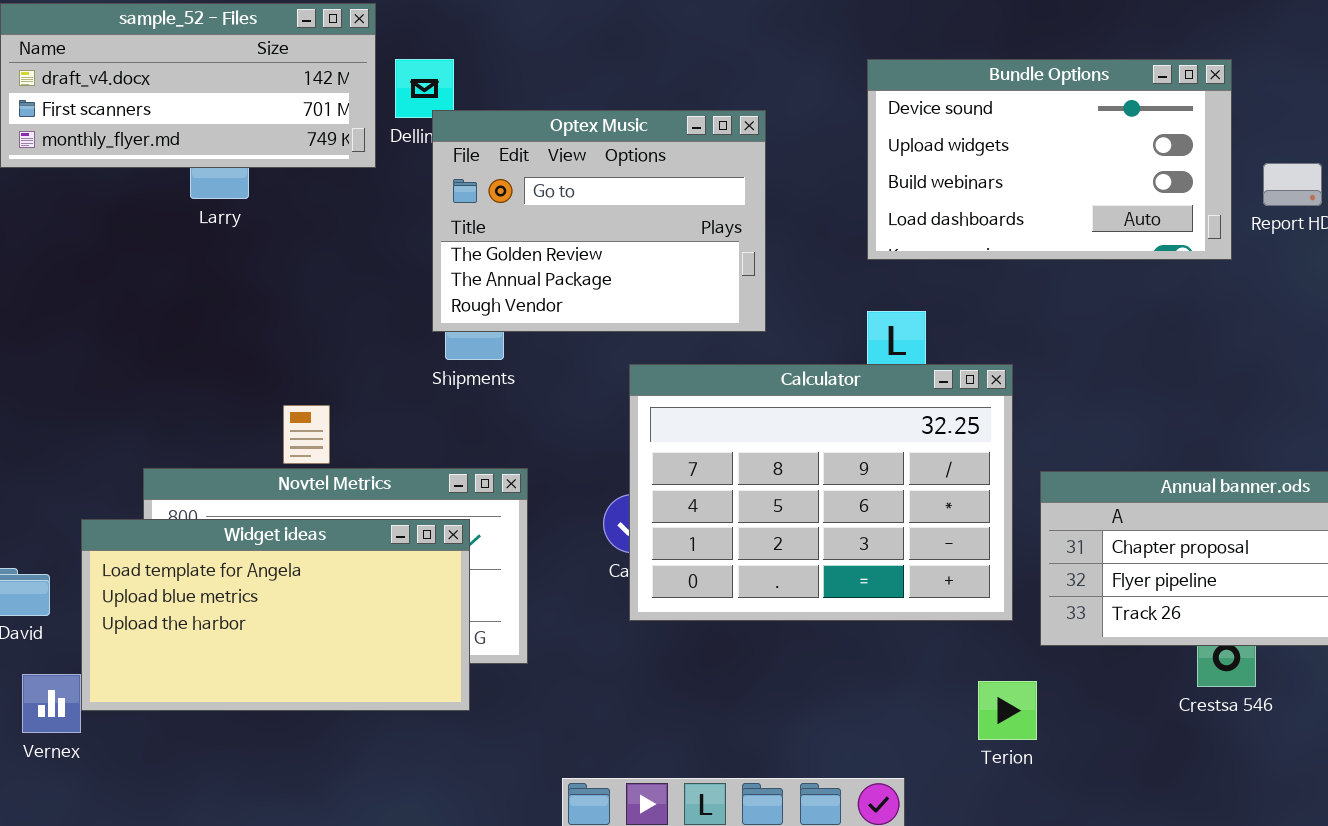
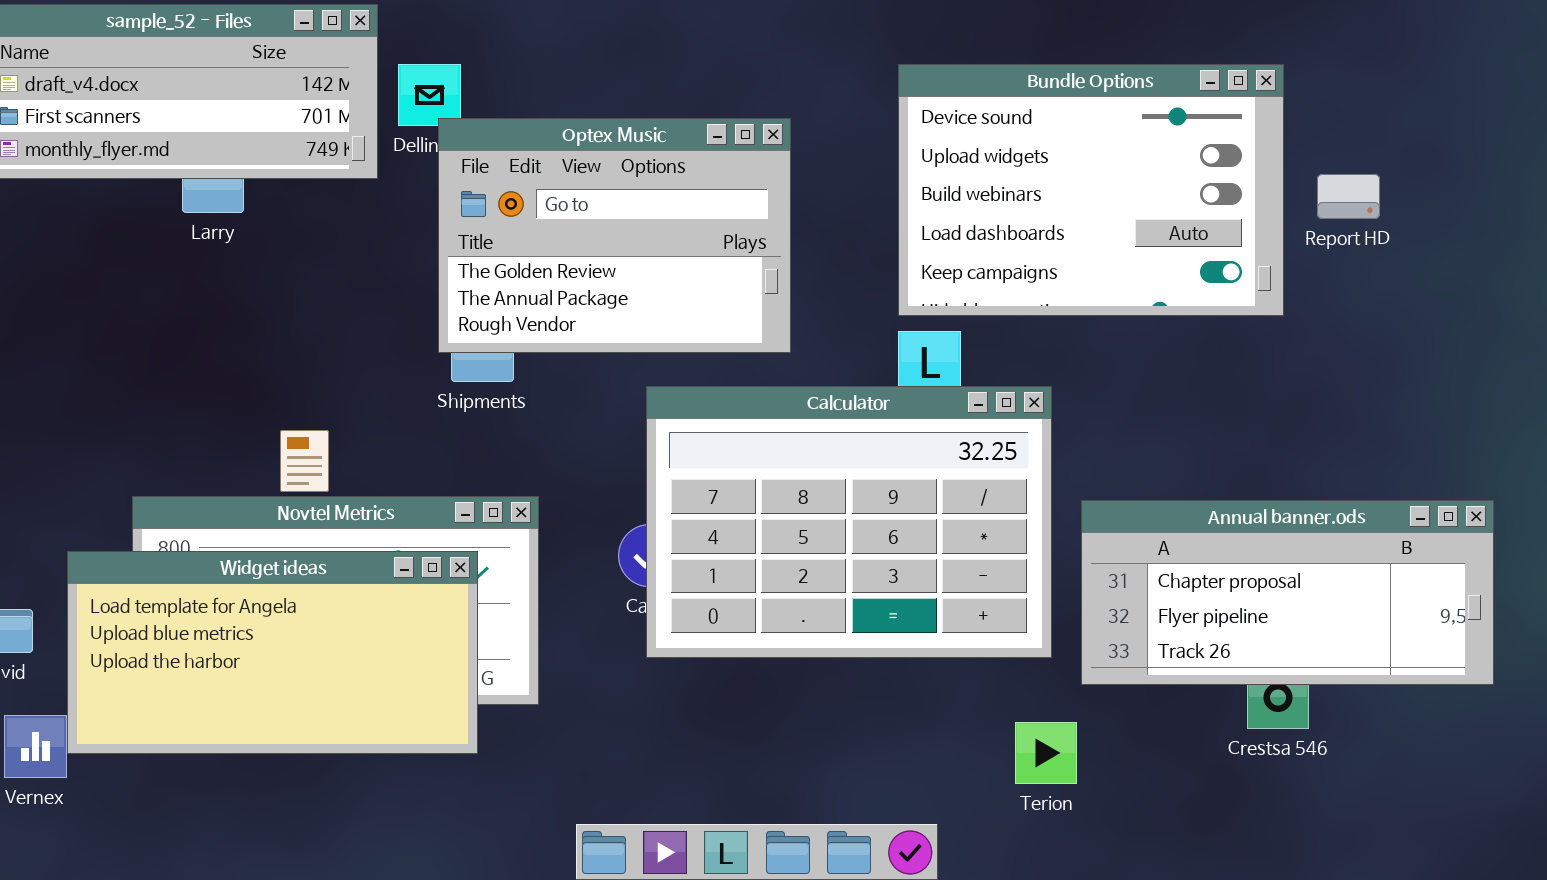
Bundle Options: [867,59,1232,260] -> [898,64,1284,316], resized

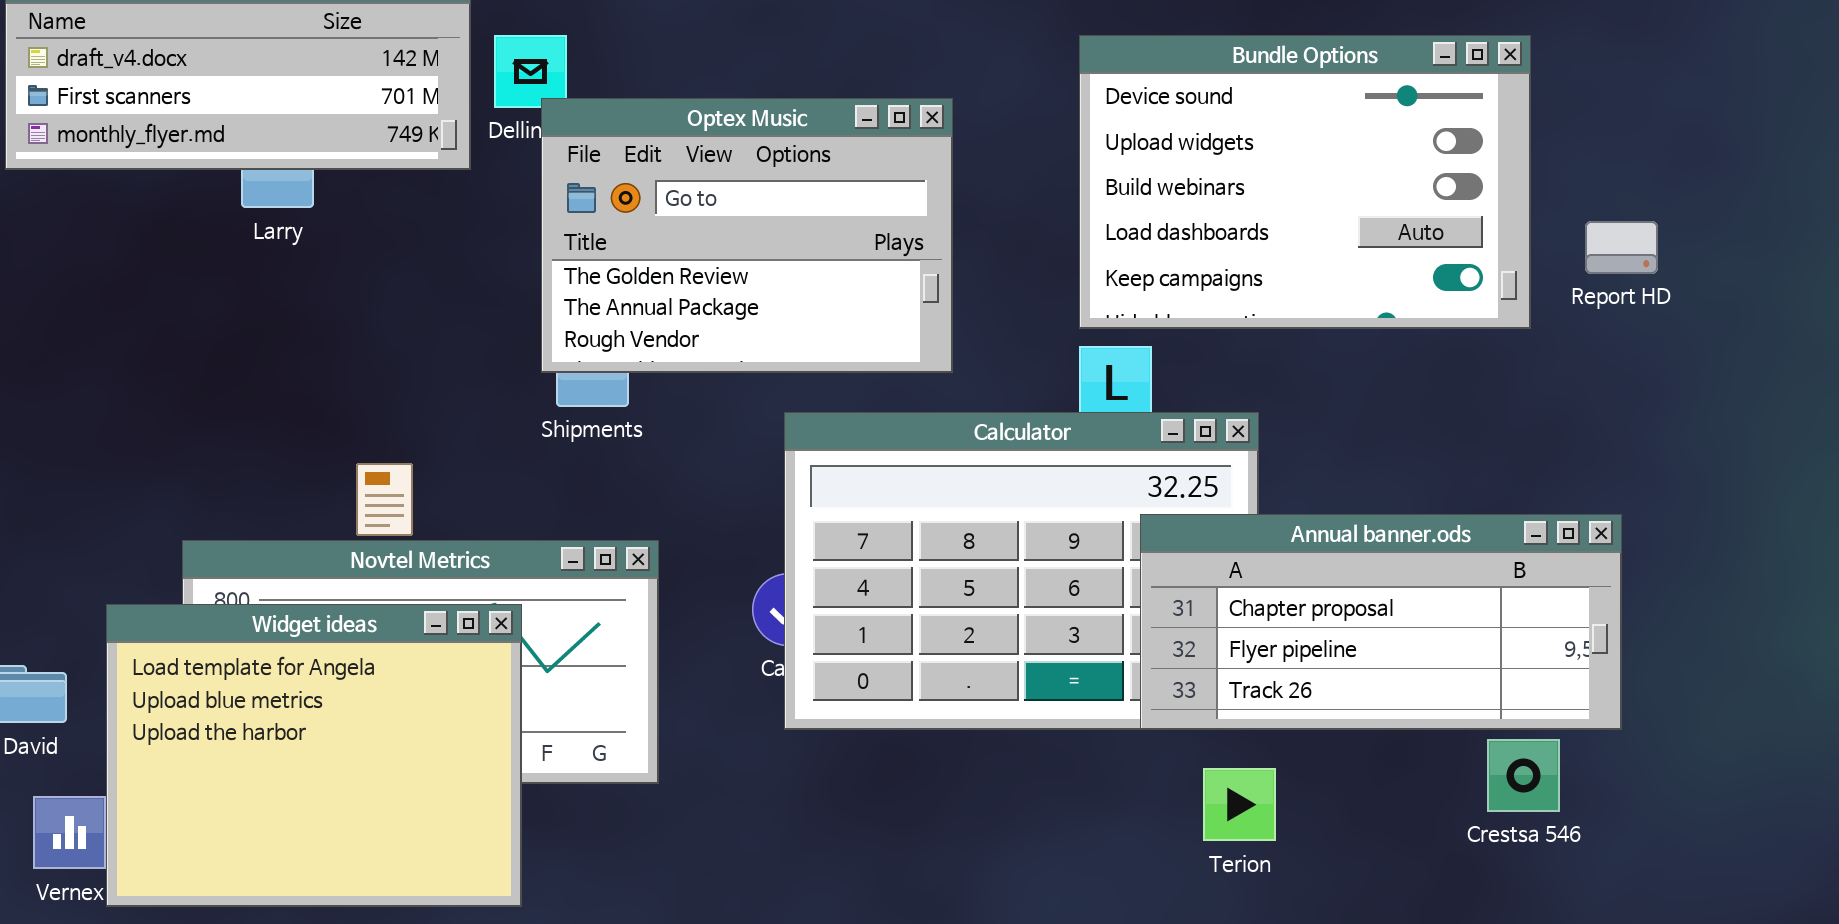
Report HD: [1317,174,1380,219] -> [1585,221,1658,274], moved
Annual banner.ods: [1081,500,1494,685] -> [1140,514,1622,730], moved
Widget ideas: [67,551,478,754] -> [106,604,522,907], resized
Terion: [1015,722,1077,784] -> [1203,768,1276,841], moved

